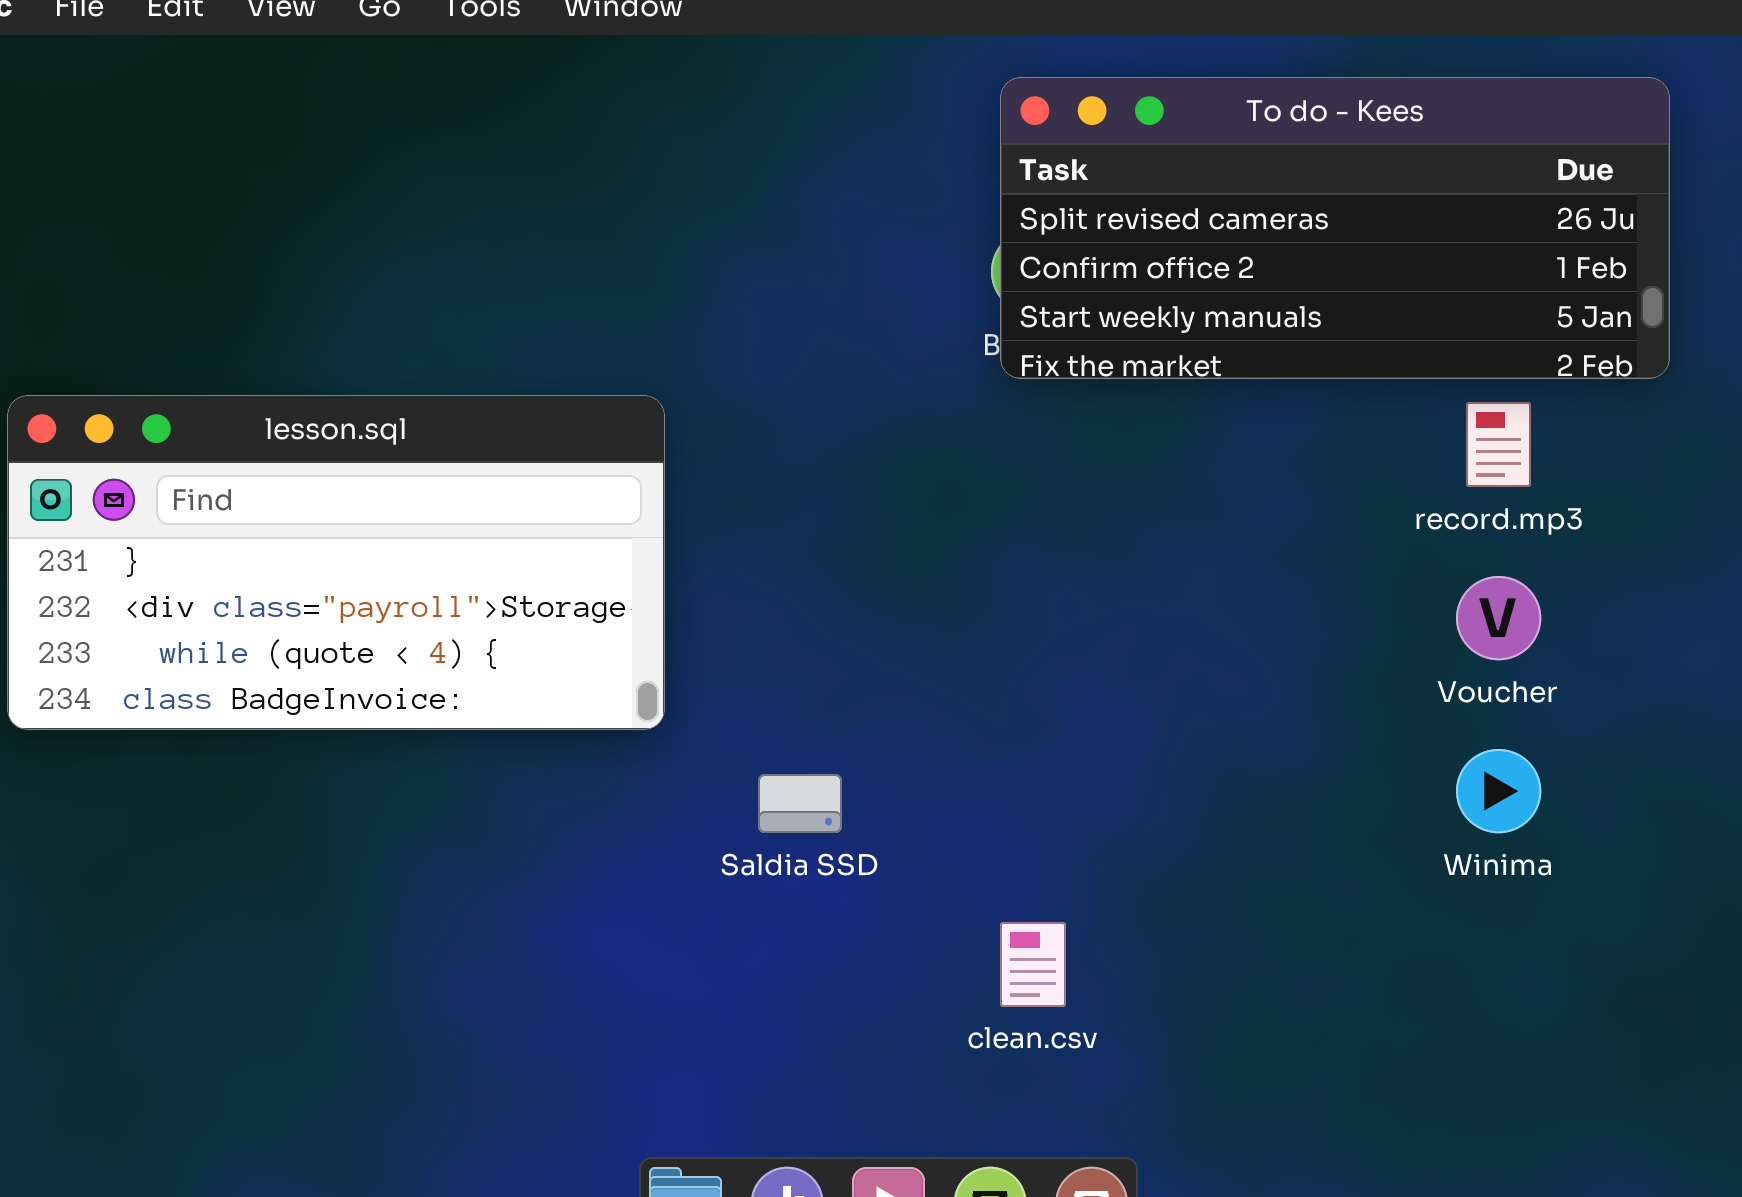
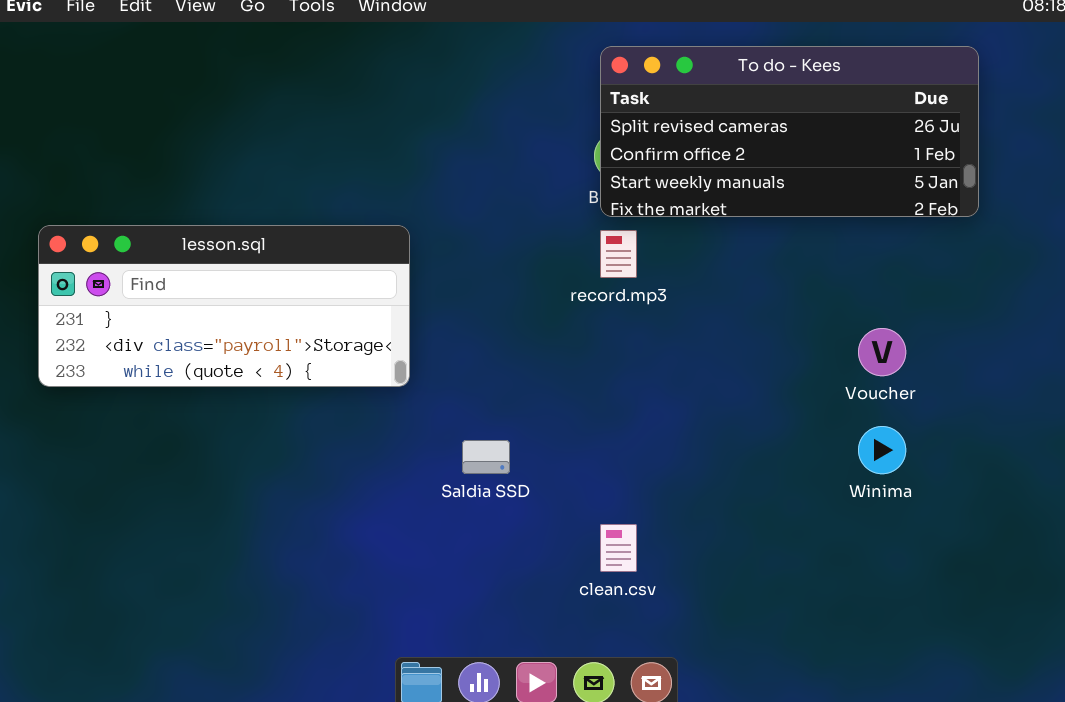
lesson.sql: [7,395,665,730] -> [38,225,410,387], resized
record.mp3: [1466,402,1531,487] -> [600,230,637,278], moved

